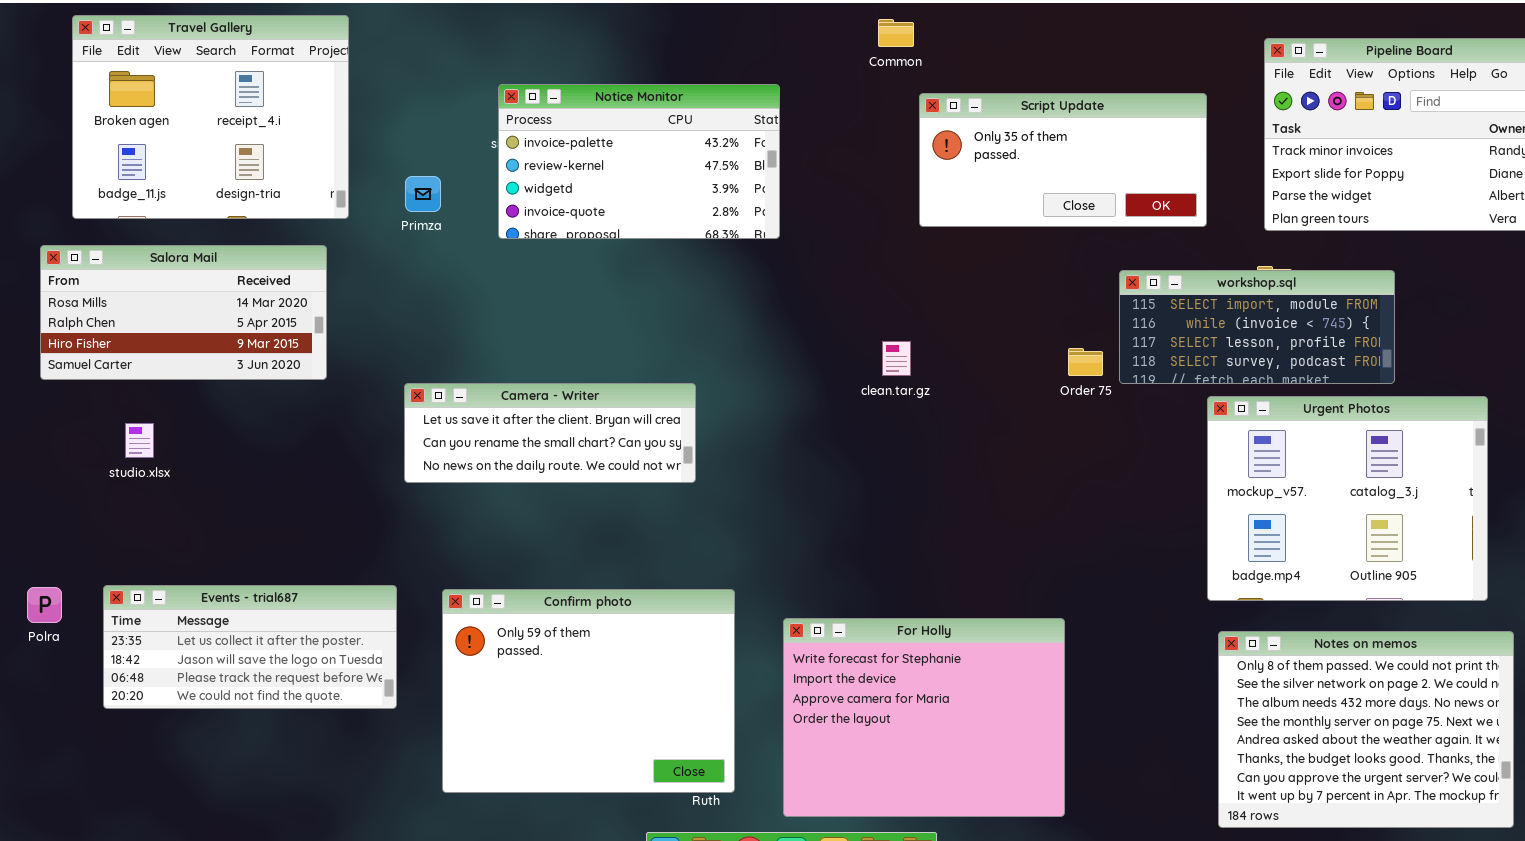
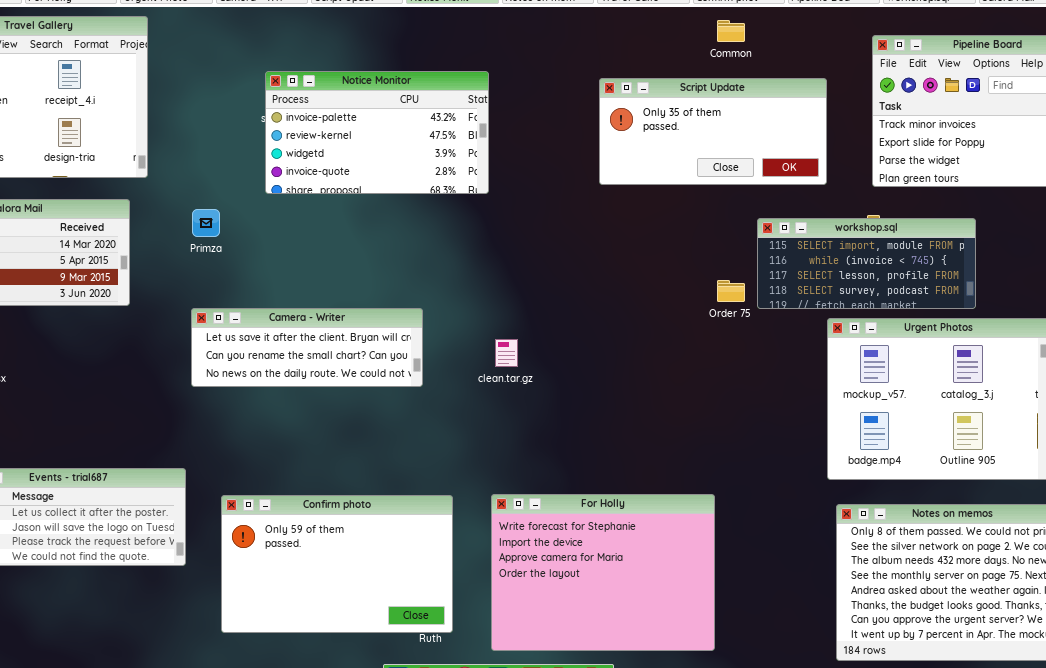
Common: [878,19,914,47] -> [717,20,745,42], moved
Primza: [405,176,441,212] -> [192,209,220,237], moved
clean.tar.gz: [882,341,911,376] -> [495,339,518,367], moved
Confirm photo: [442,589,735,793] -> [221,495,453,633], resized

